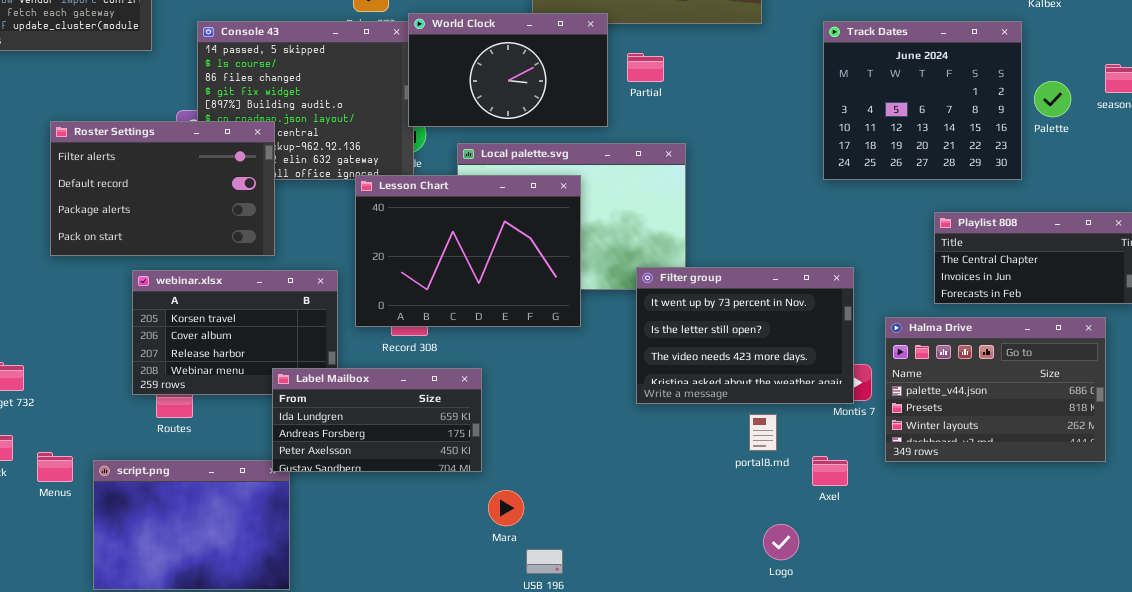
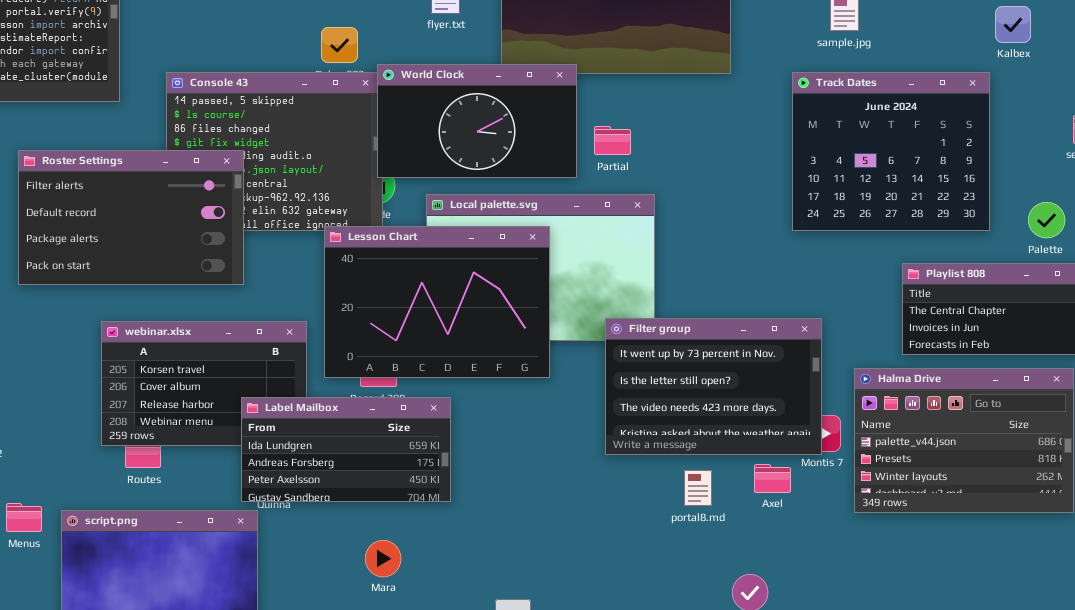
Partial: [627,53,664,82] -> [594,126,631,155], moved
Palette: [1034,81,1071,117] -> [1028,202,1065,238], moved
Roster Settings: [50,121,275,256] -> [18,150,244,285], moved
Label Mailbox: [272,368,482,472] -> [241,397,451,502], moved
portal8.md: [749,414,777,451] -> [684,470,712,506], moved
Axel: [812,456,848,486] -> [754,464,791,493], moved
Mara: [488,490,524,526] -> [365,540,401,577], moved

